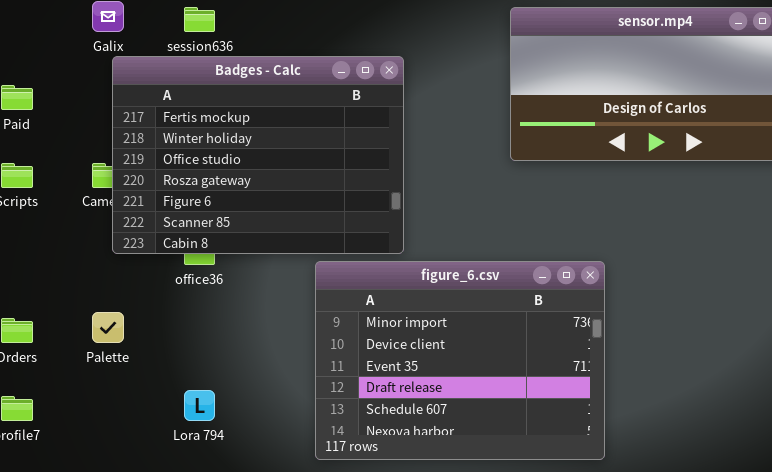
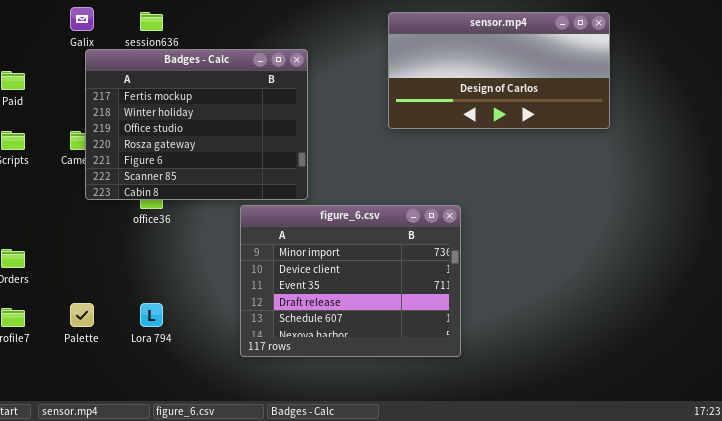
Palette: [92,312,124,343] -> [70,303,94,327], moved

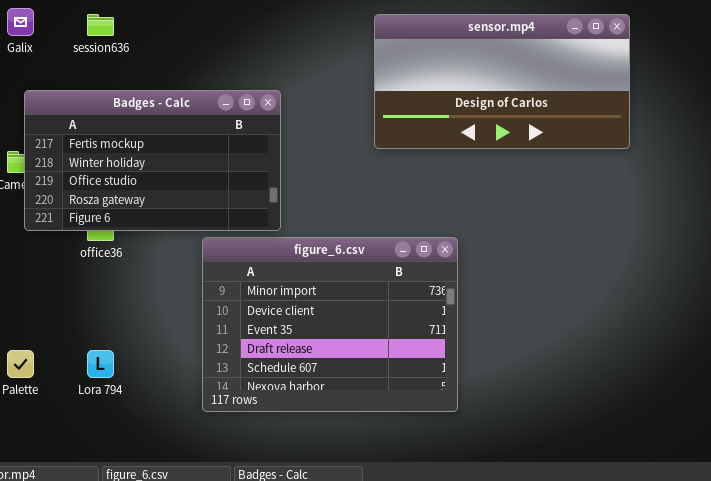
Badges - Calc: [85,49,308,200] -> [24,90,281,231], resized

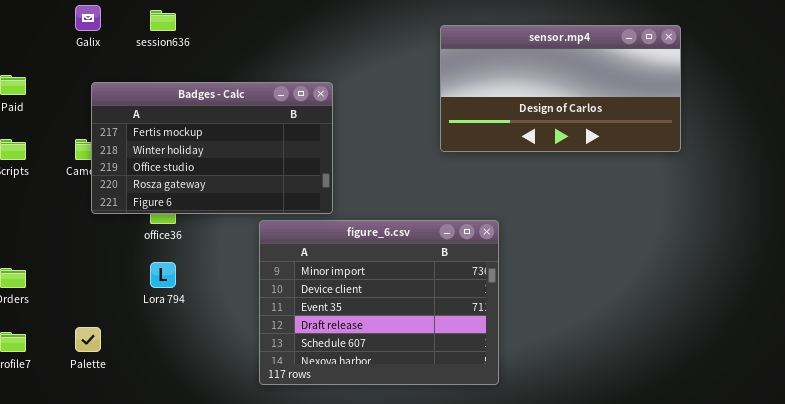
sensor.mp4: [374,14,630,149] -> [440,25,681,152], moved
Lora 794: [87,350,114,378] -> [150,262,176,288], moved

